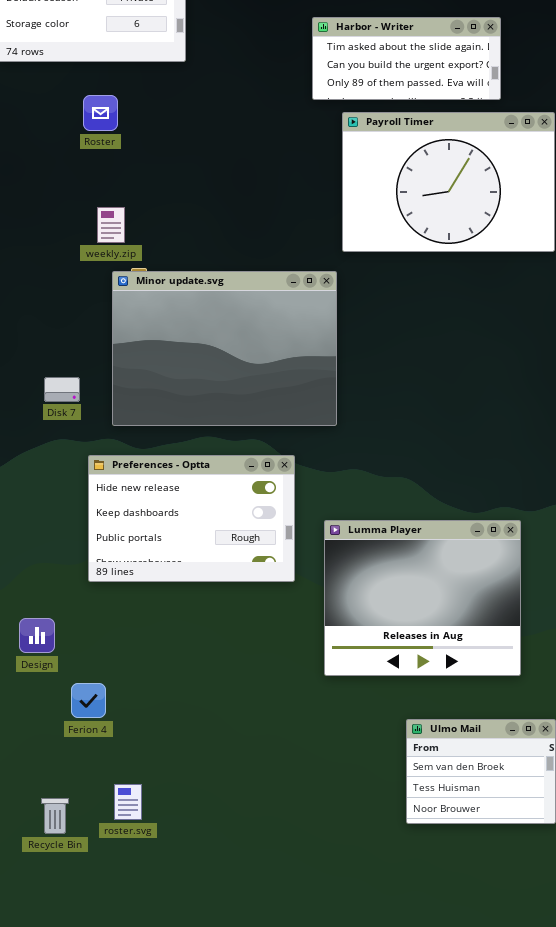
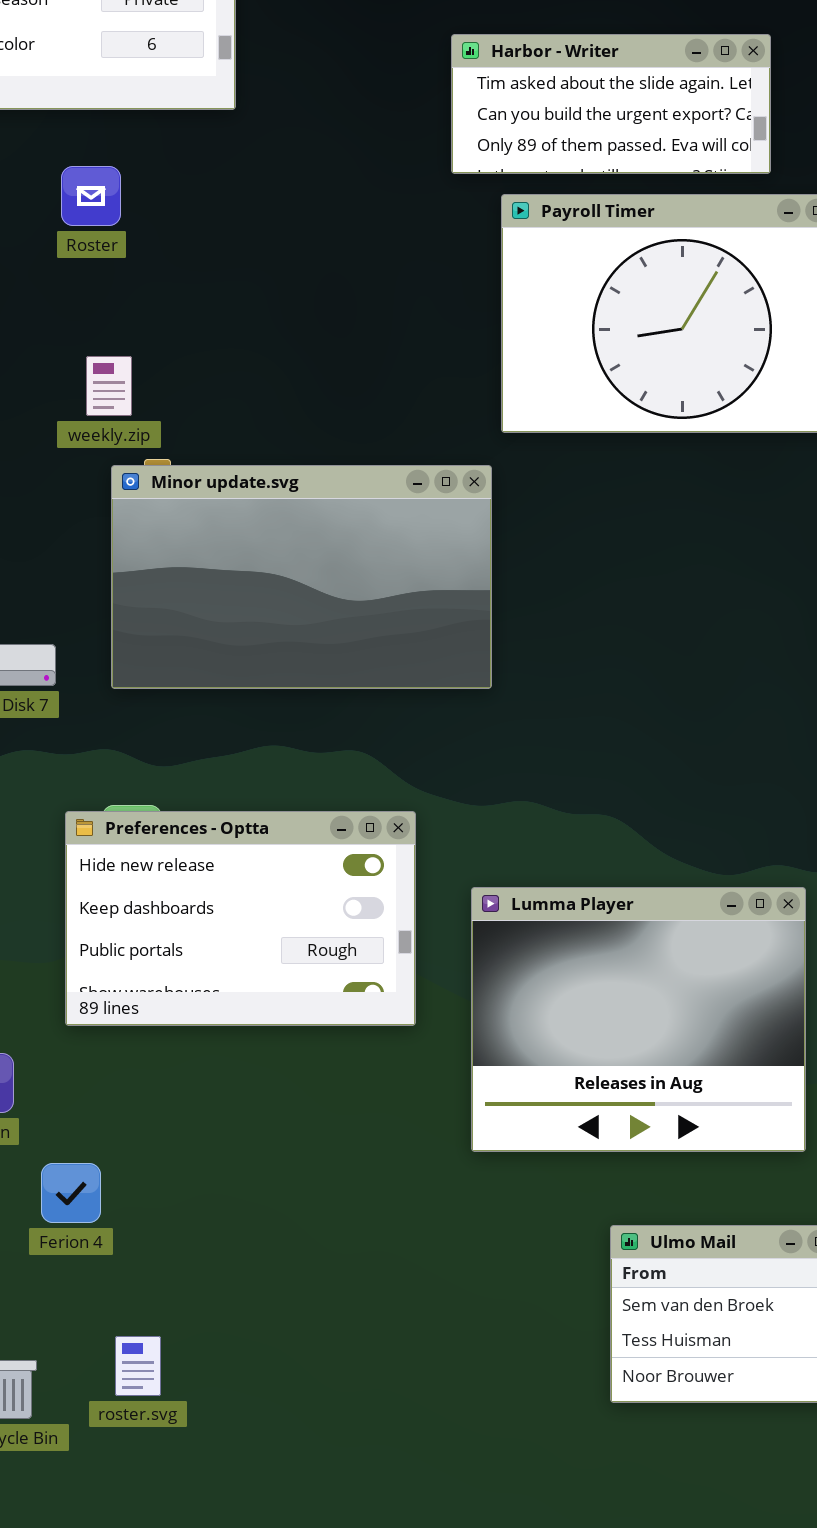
Minor update.svg: [112,271,337,426] -> [111,465,492,689], resized
Preferences - Optta: [88,455,295,582] -> [65,811,416,1026], moved

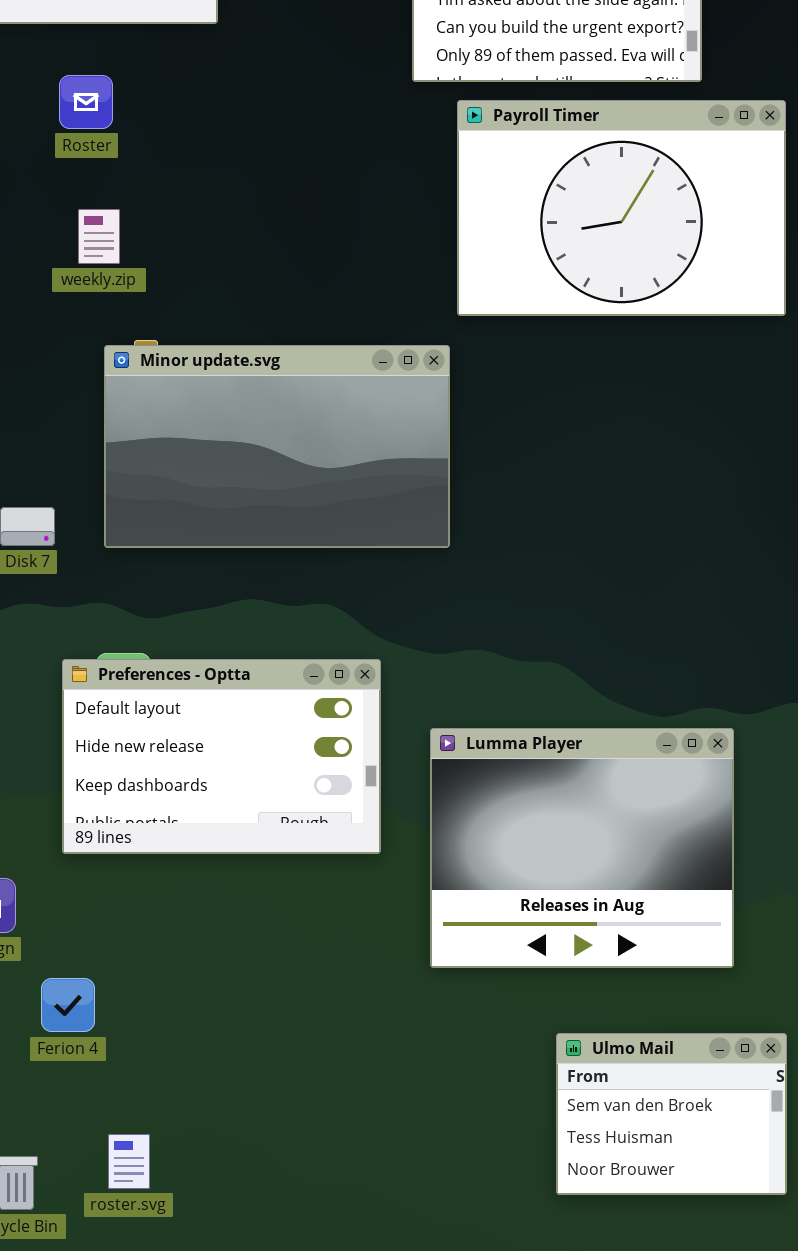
weekly.zip: [86,356,132,416] -> [78,209,120,264], moved
Preferences - Optta: [65,811,416,1026] -> [62,659,381,854], scrolled up 1 row

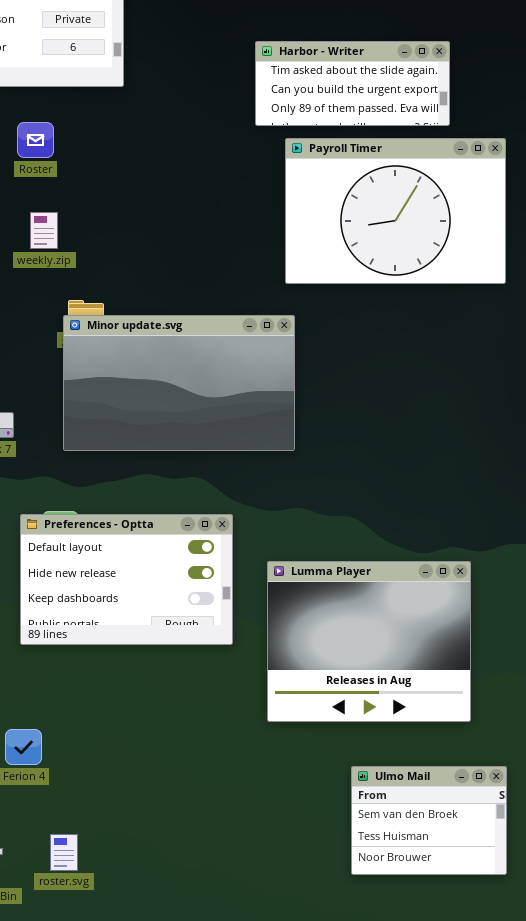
Minor update.svg: [104,345,450,548] -> [63,315,295,451], moved

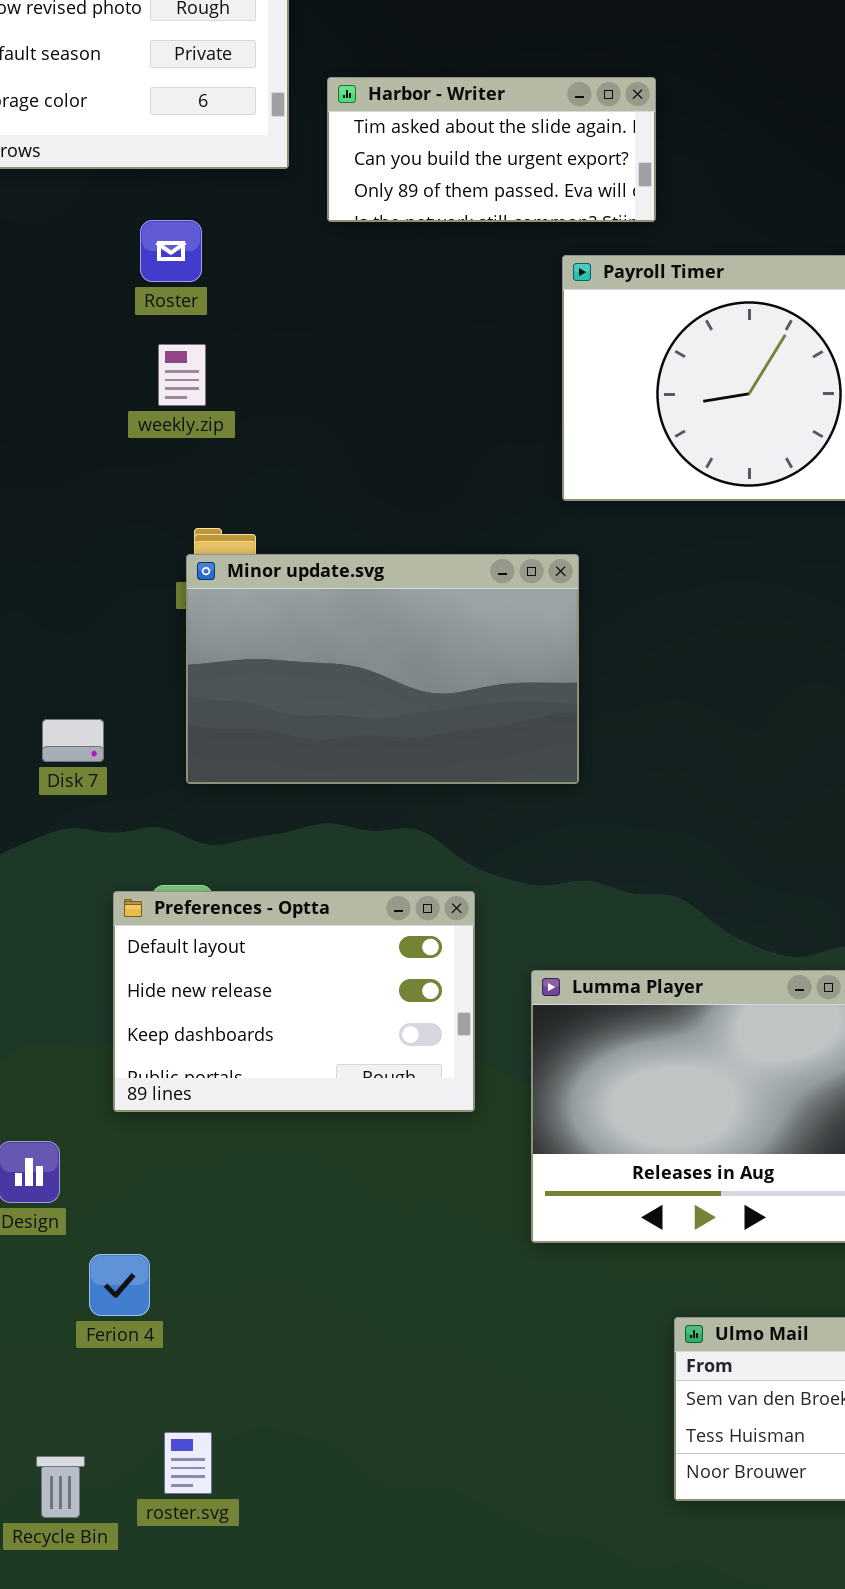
Harbor - Writer: [255,41,450,126] -> [327,77,656,222], moved
Roster: [17,122,54,158] -> [140,220,202,282], moved
weekly.zip: [30,212,58,249] -> [158,344,206,406], moved

